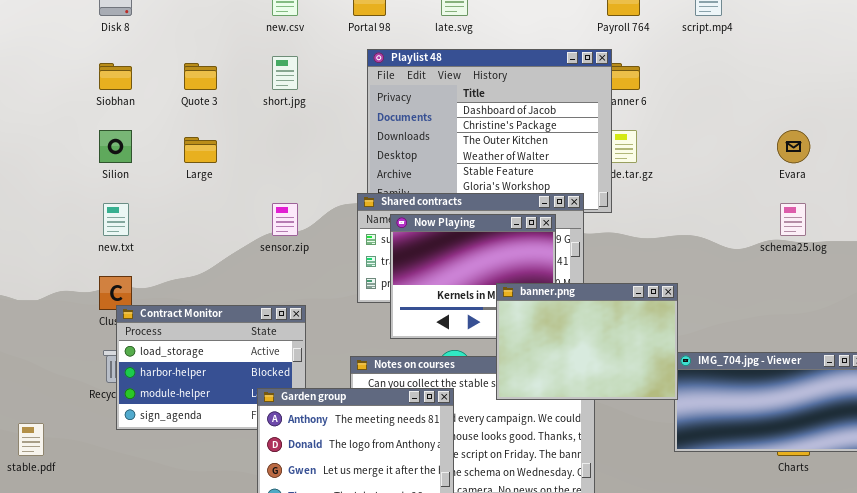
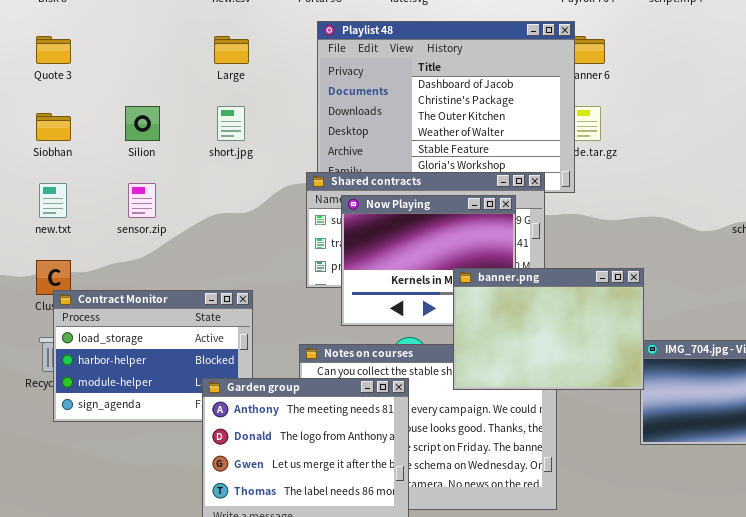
short.jpg: [272,56,298,90] -> [217,106,245,141], moved
Siobhan: [99,63,132,90] -> [36,113,71,141], moved
Quote 3: [184,63,217,90] -> [36,36,71,64], moved
Silion: [99,130,132,163] -> [125,106,160,141], moved
Large: [184,137,217,163] -> [214,36,249,64], moved
sensor.zip: [272,203,298,236] -> [128,183,156,218], moved

